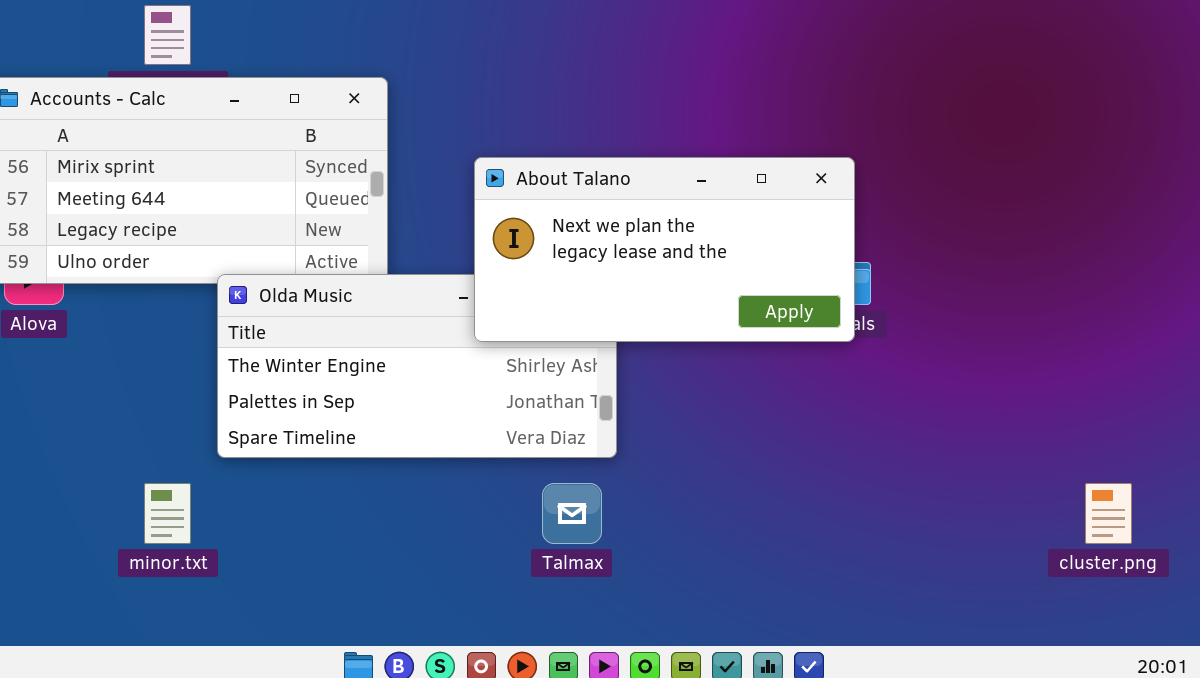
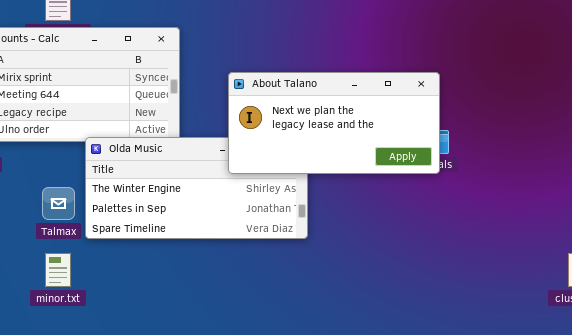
Talmax: [542,483,602,544] -> [42,187,75,220], moved

